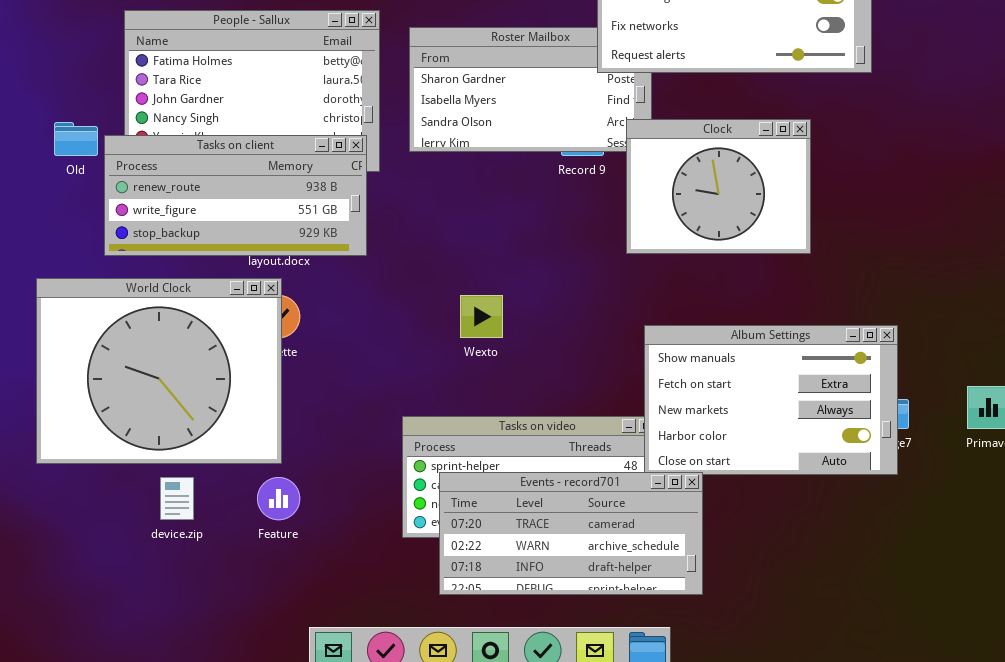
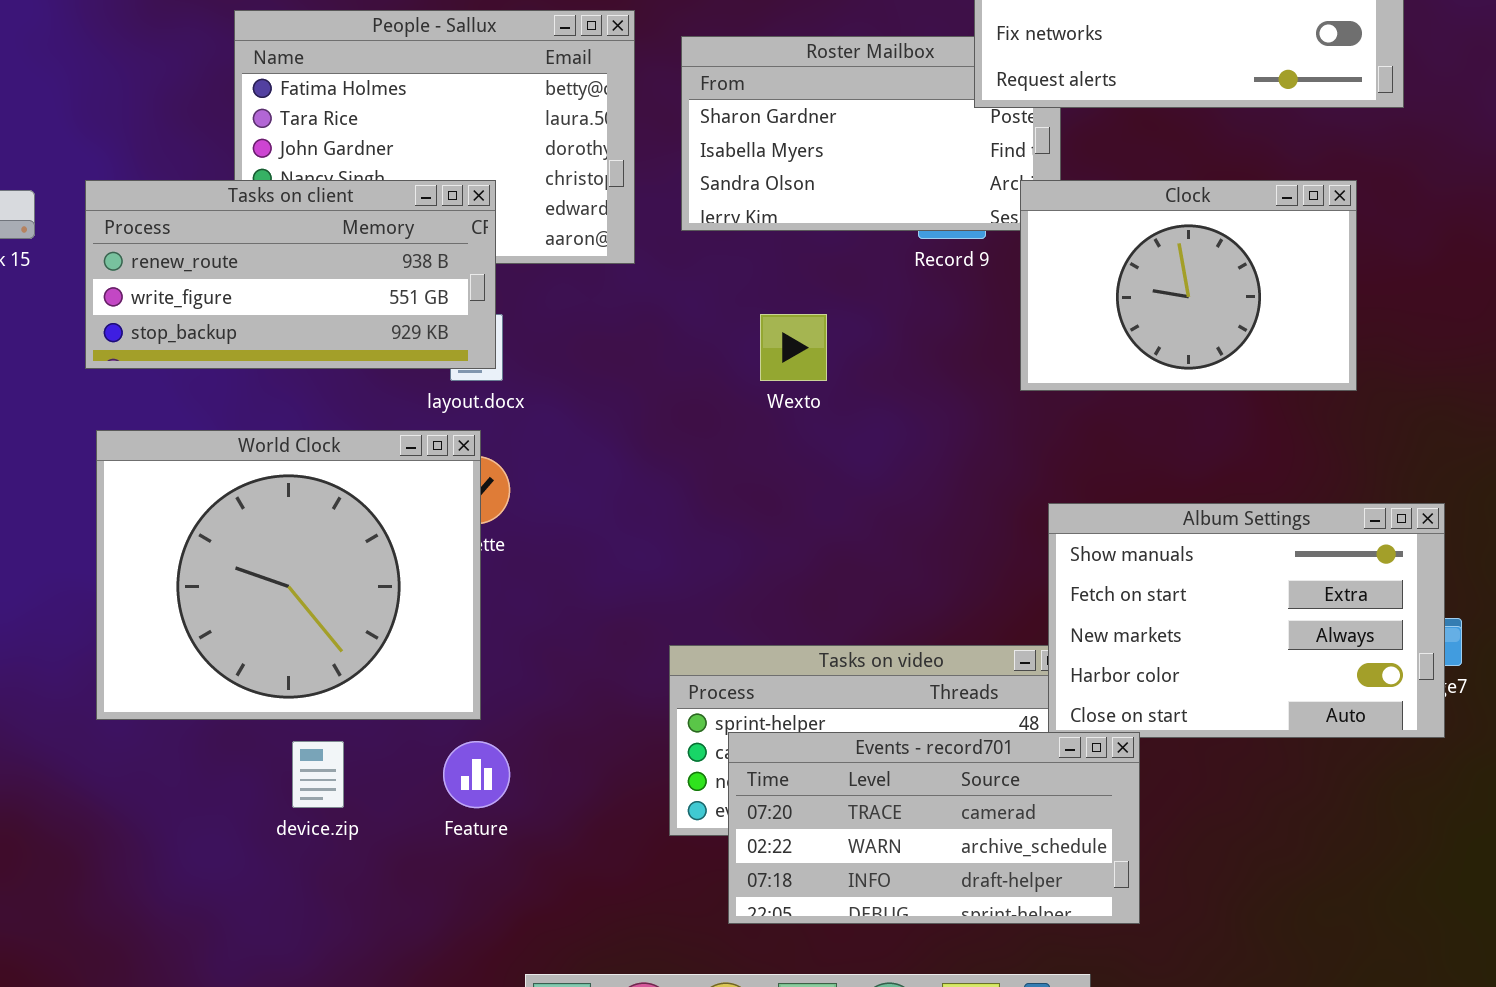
Clock: [626,119,811,254] -> [1020,180,1357,391], resized
Tasks on client: [104,135,367,256] -> [85,180,496,369], moved
Wexto: [460,295,503,338] -> [760,314,827,381], moved

